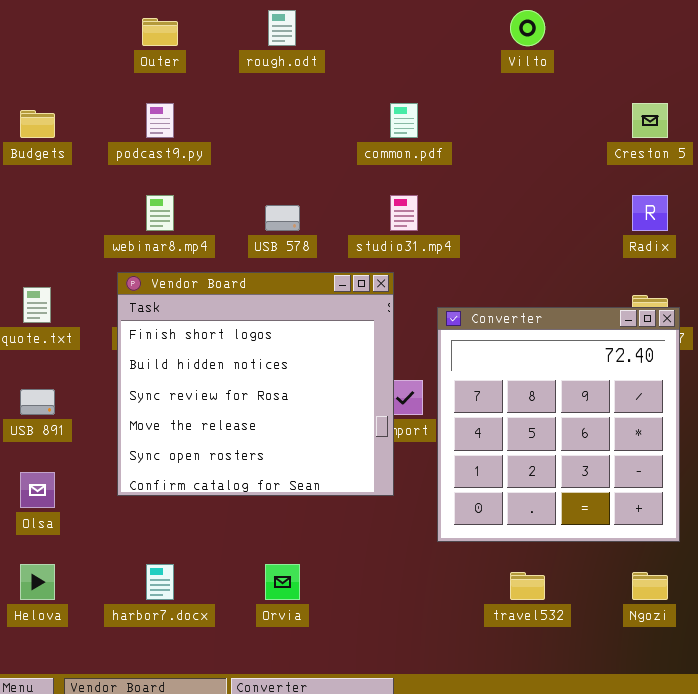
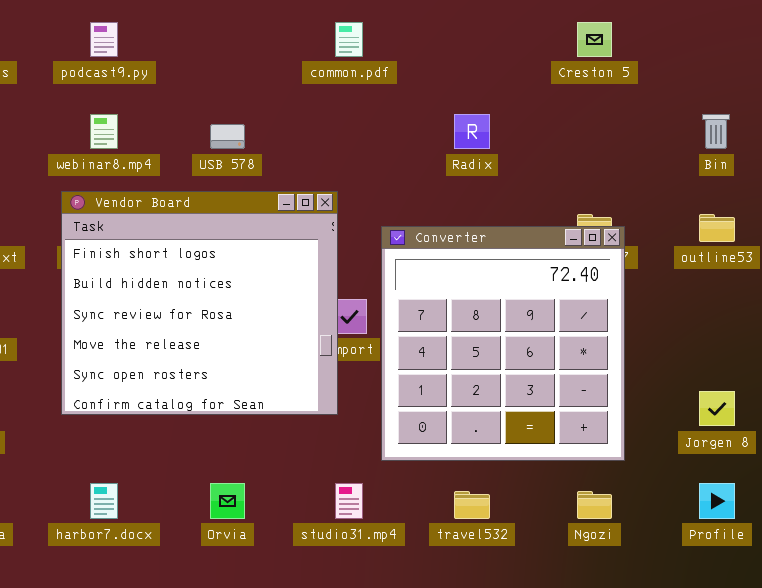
studio31.mp4: [390,195,418,231] -> [335,483,363,519], moved
Radix: [632,195,668,231] -> [454,114,490,149], moved

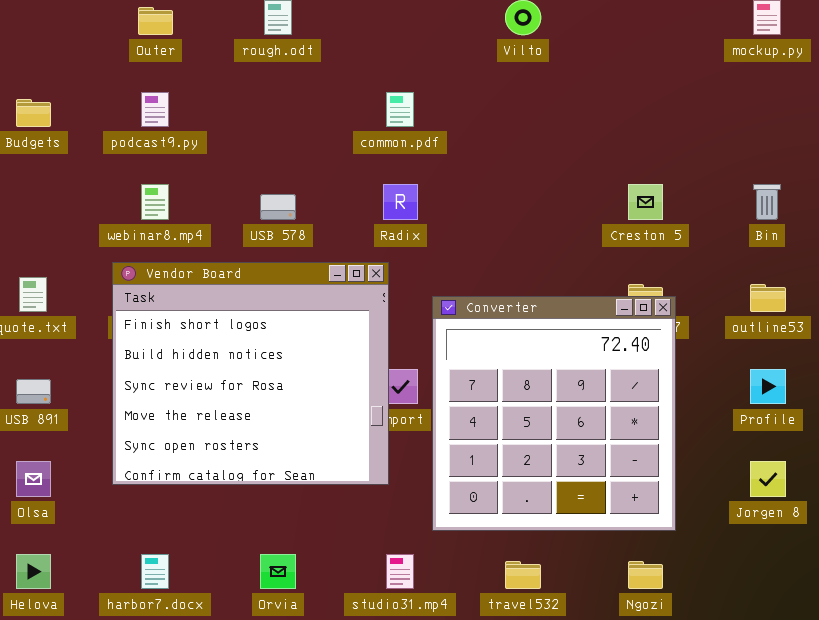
Creston 5: [577,22,612,57] -> [628,184,663,220], moved
Radix: [454,114,490,149] -> [383,184,418,220], moved
Profile: [699,483,735,519] -> [750,369,786,404], moved

